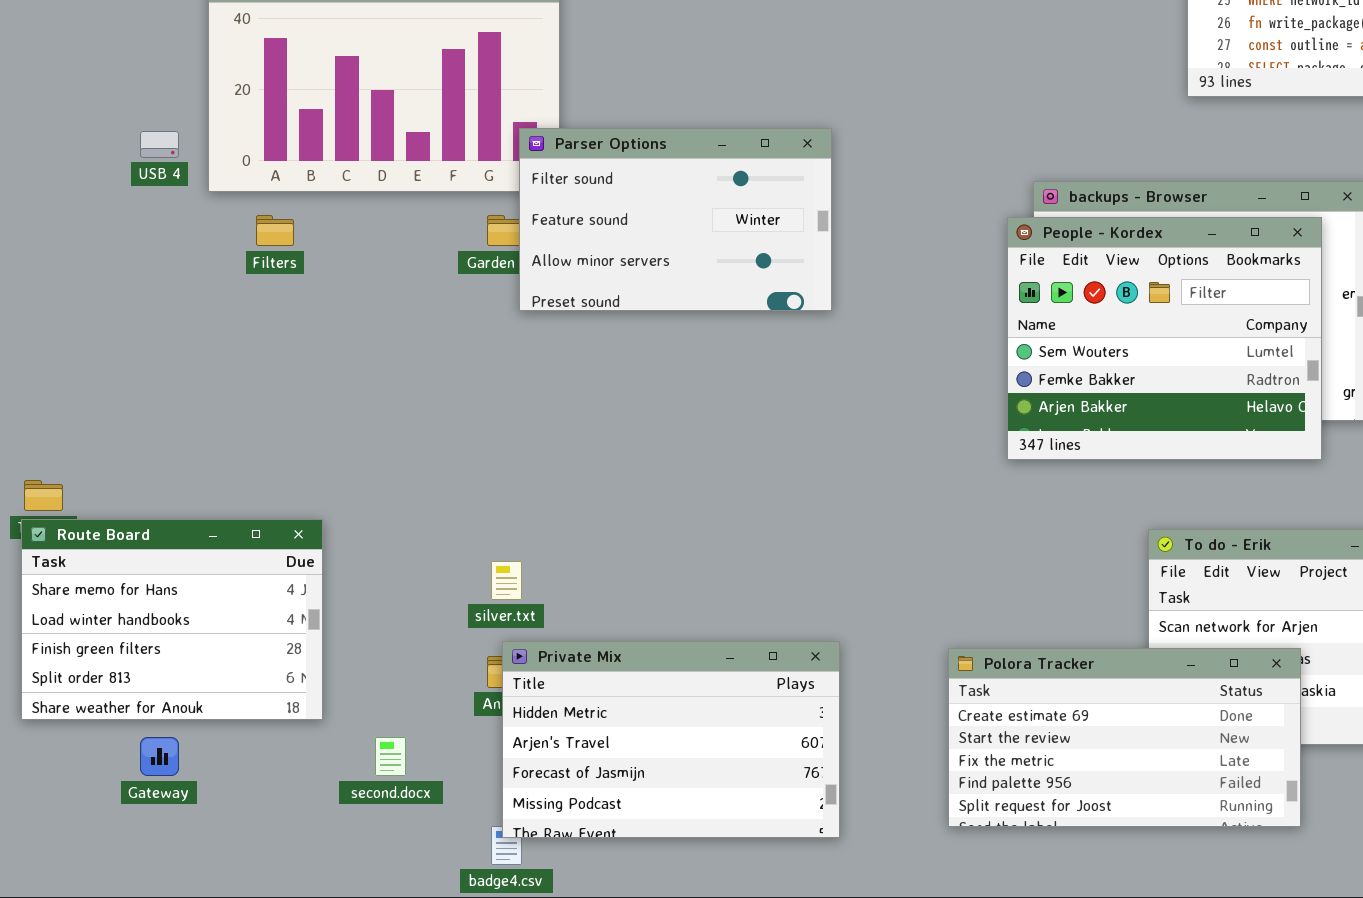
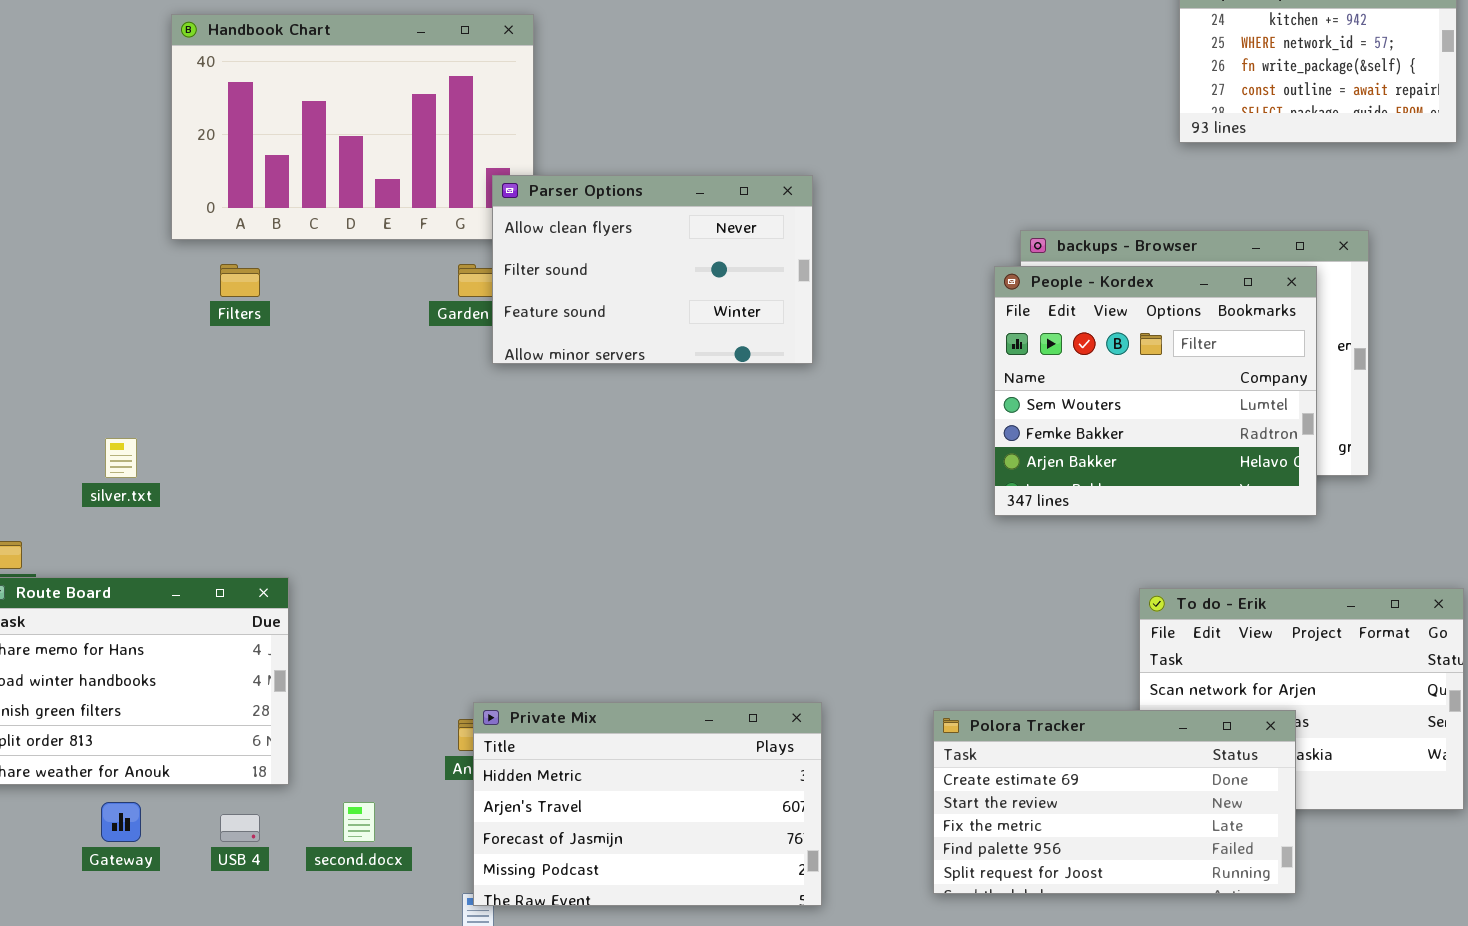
Parser Options: [519,128,832,311] -> [492,175,813,364], scrolled up 1 row
USB 4: [140,131,179,158] -> [220,814,260,842], moved
silver.txt: [491,561,522,600] -> [105,438,137,478], moved

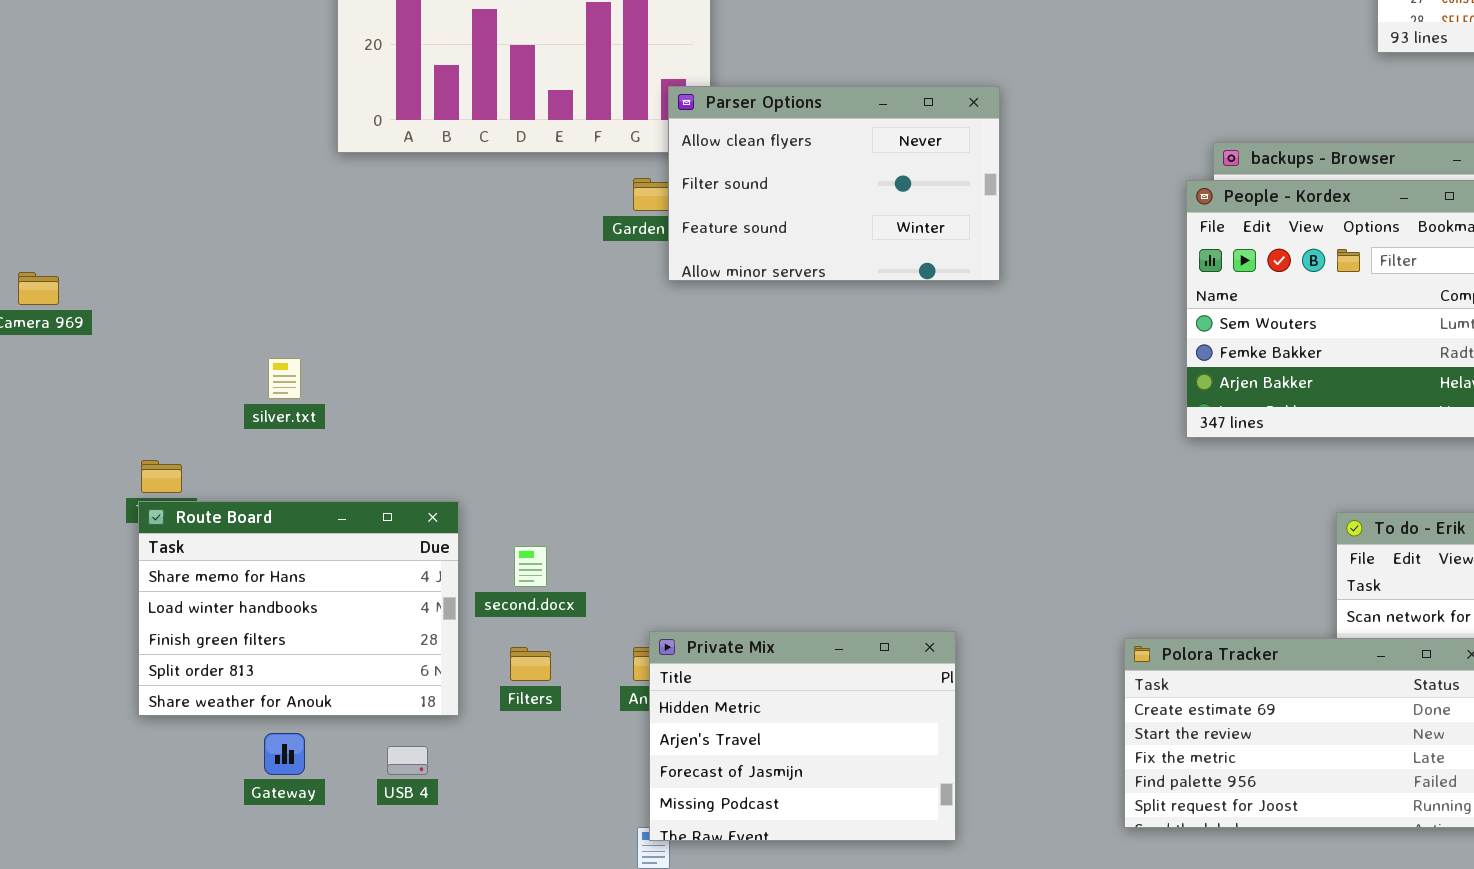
Filters: [220,264,260,297] -> [510,647,551,681], moved
Private Mix: [473,702,822,906] -> [649,631,956,841], resized
second.docx: [343,802,375,842] -> [514,546,547,587], moved

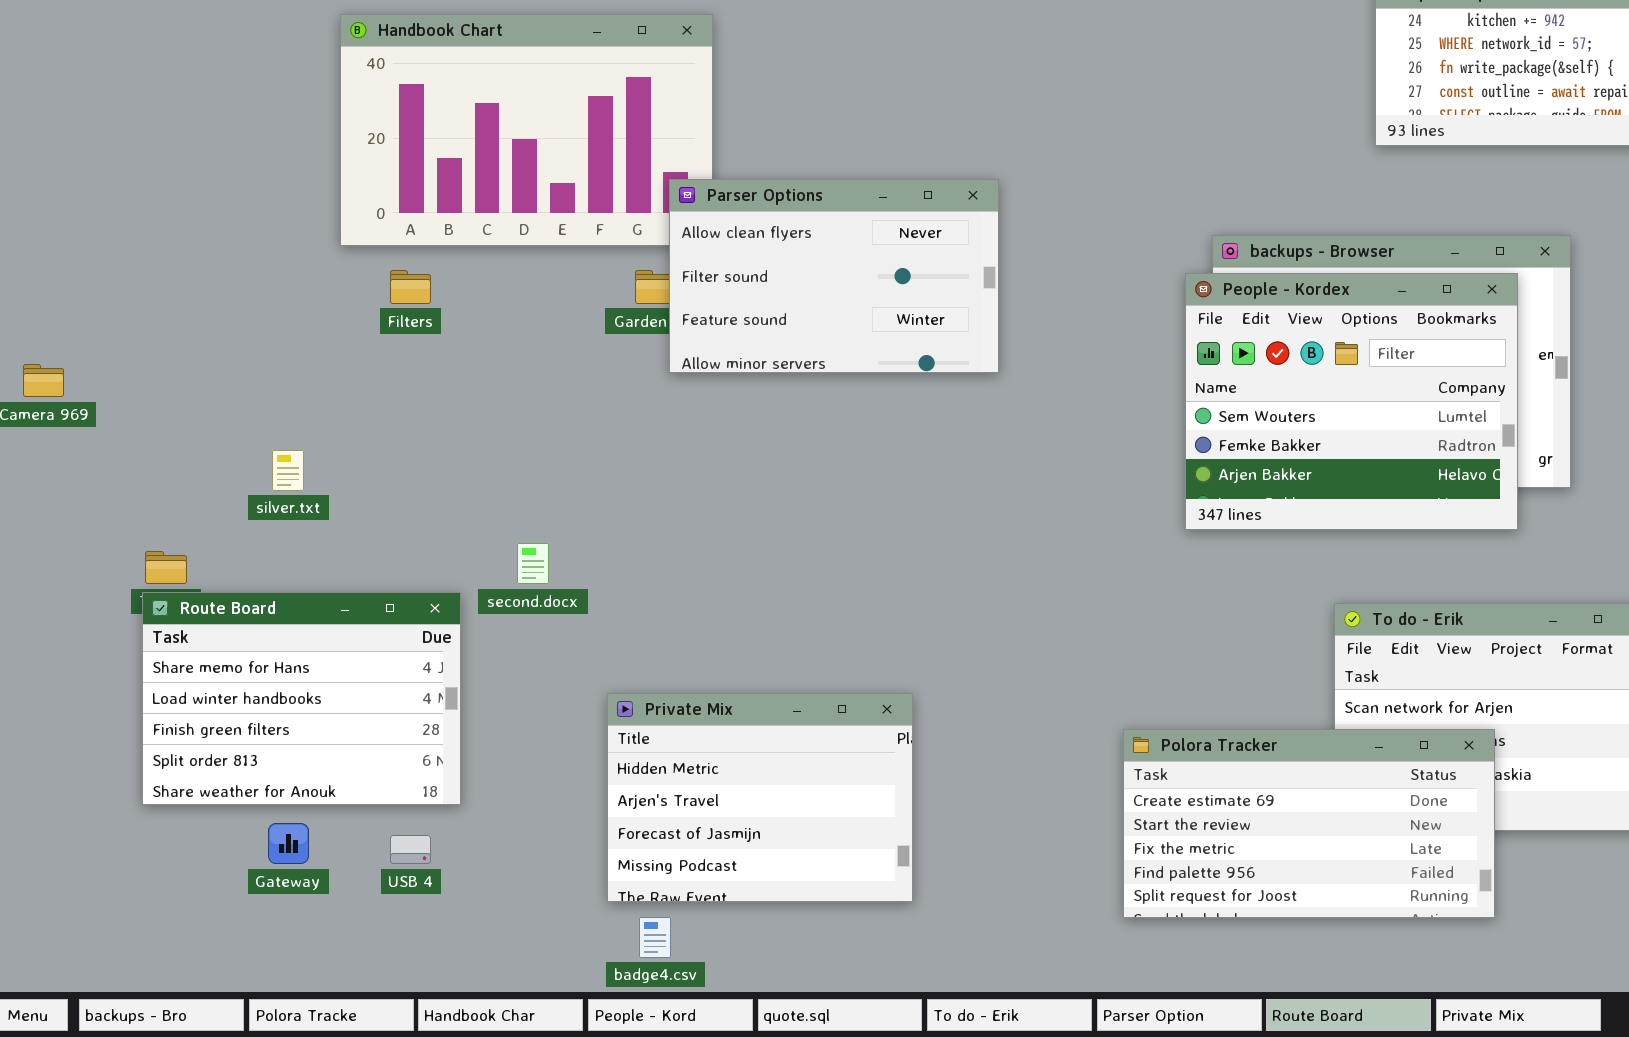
second.docx: [514,546,547,587] -> [517,543,549,584], moved
Private Mix: [649,631,956,841] -> [607,693,913,902], moved
Filters: [510,647,551,681] -> [390,270,431,304], moved

